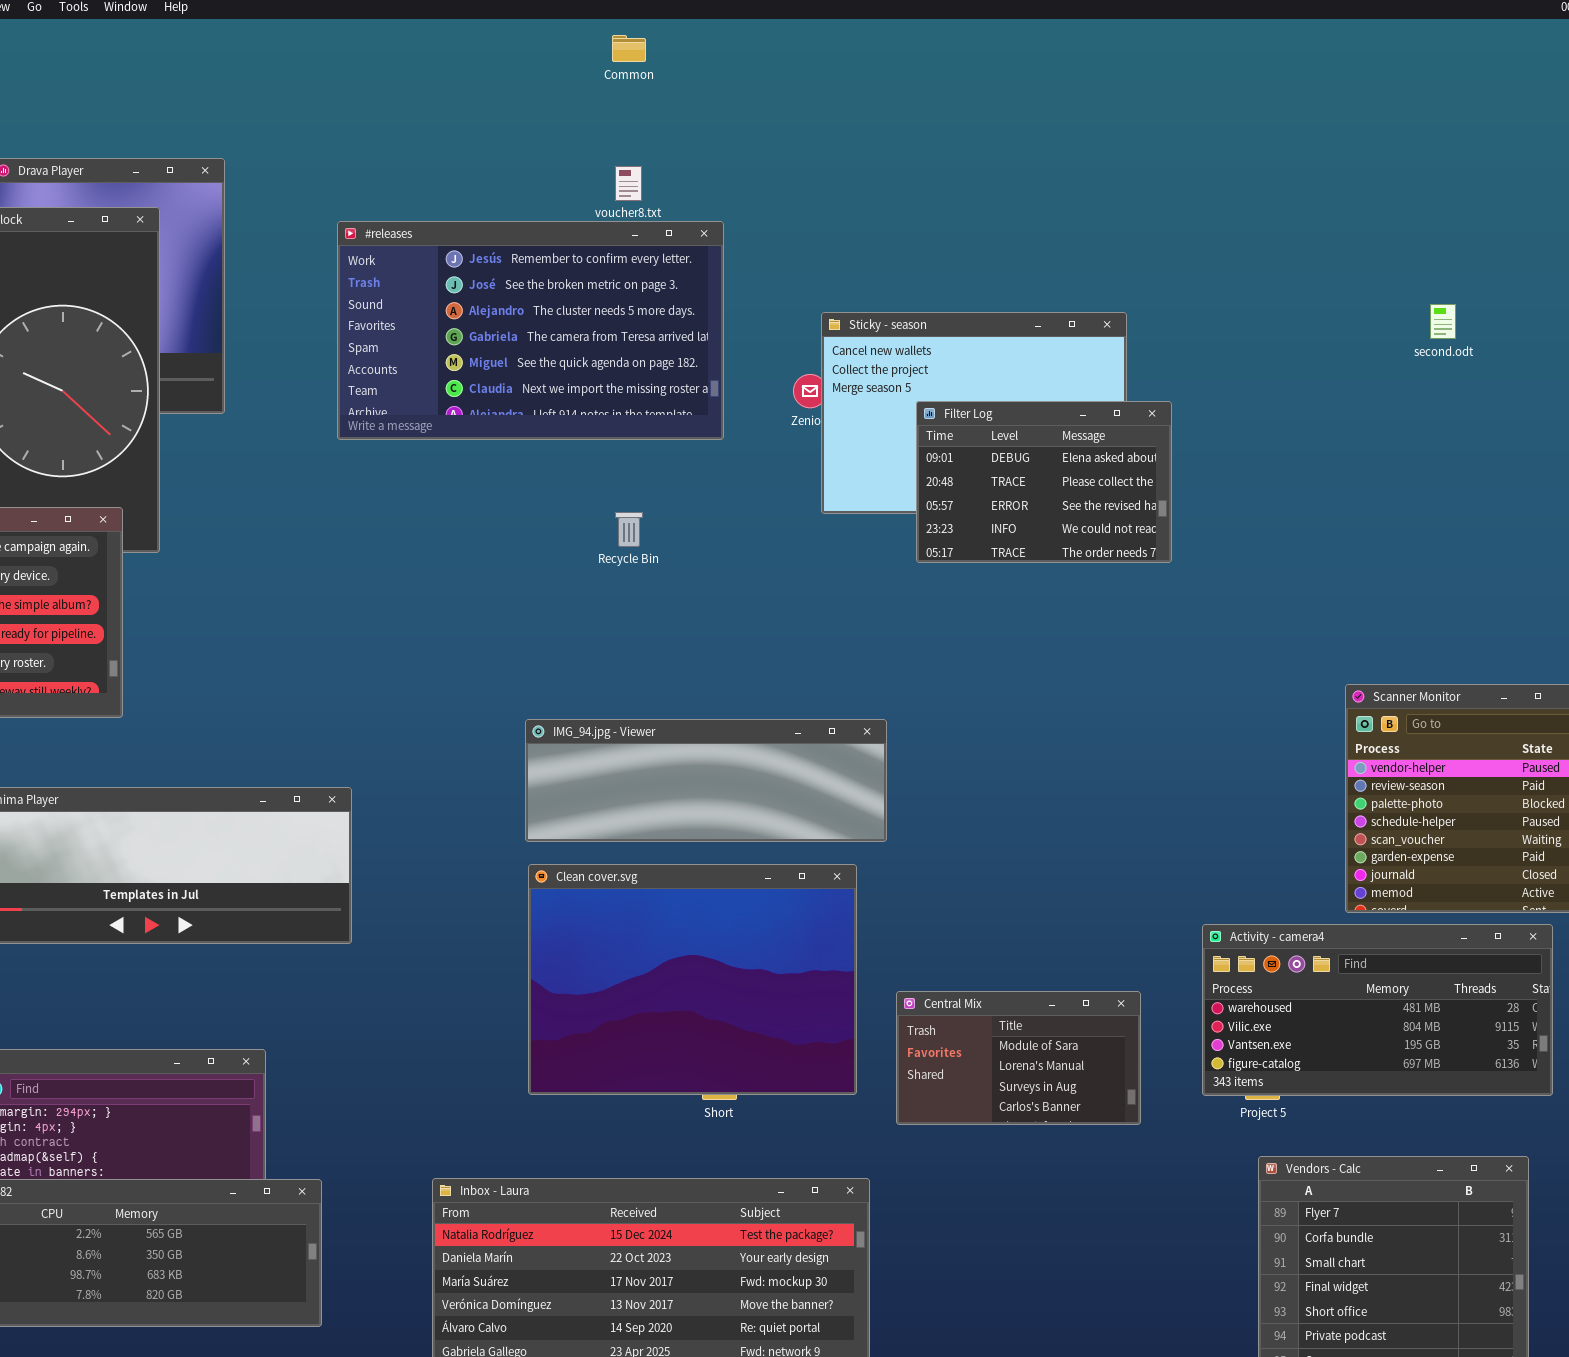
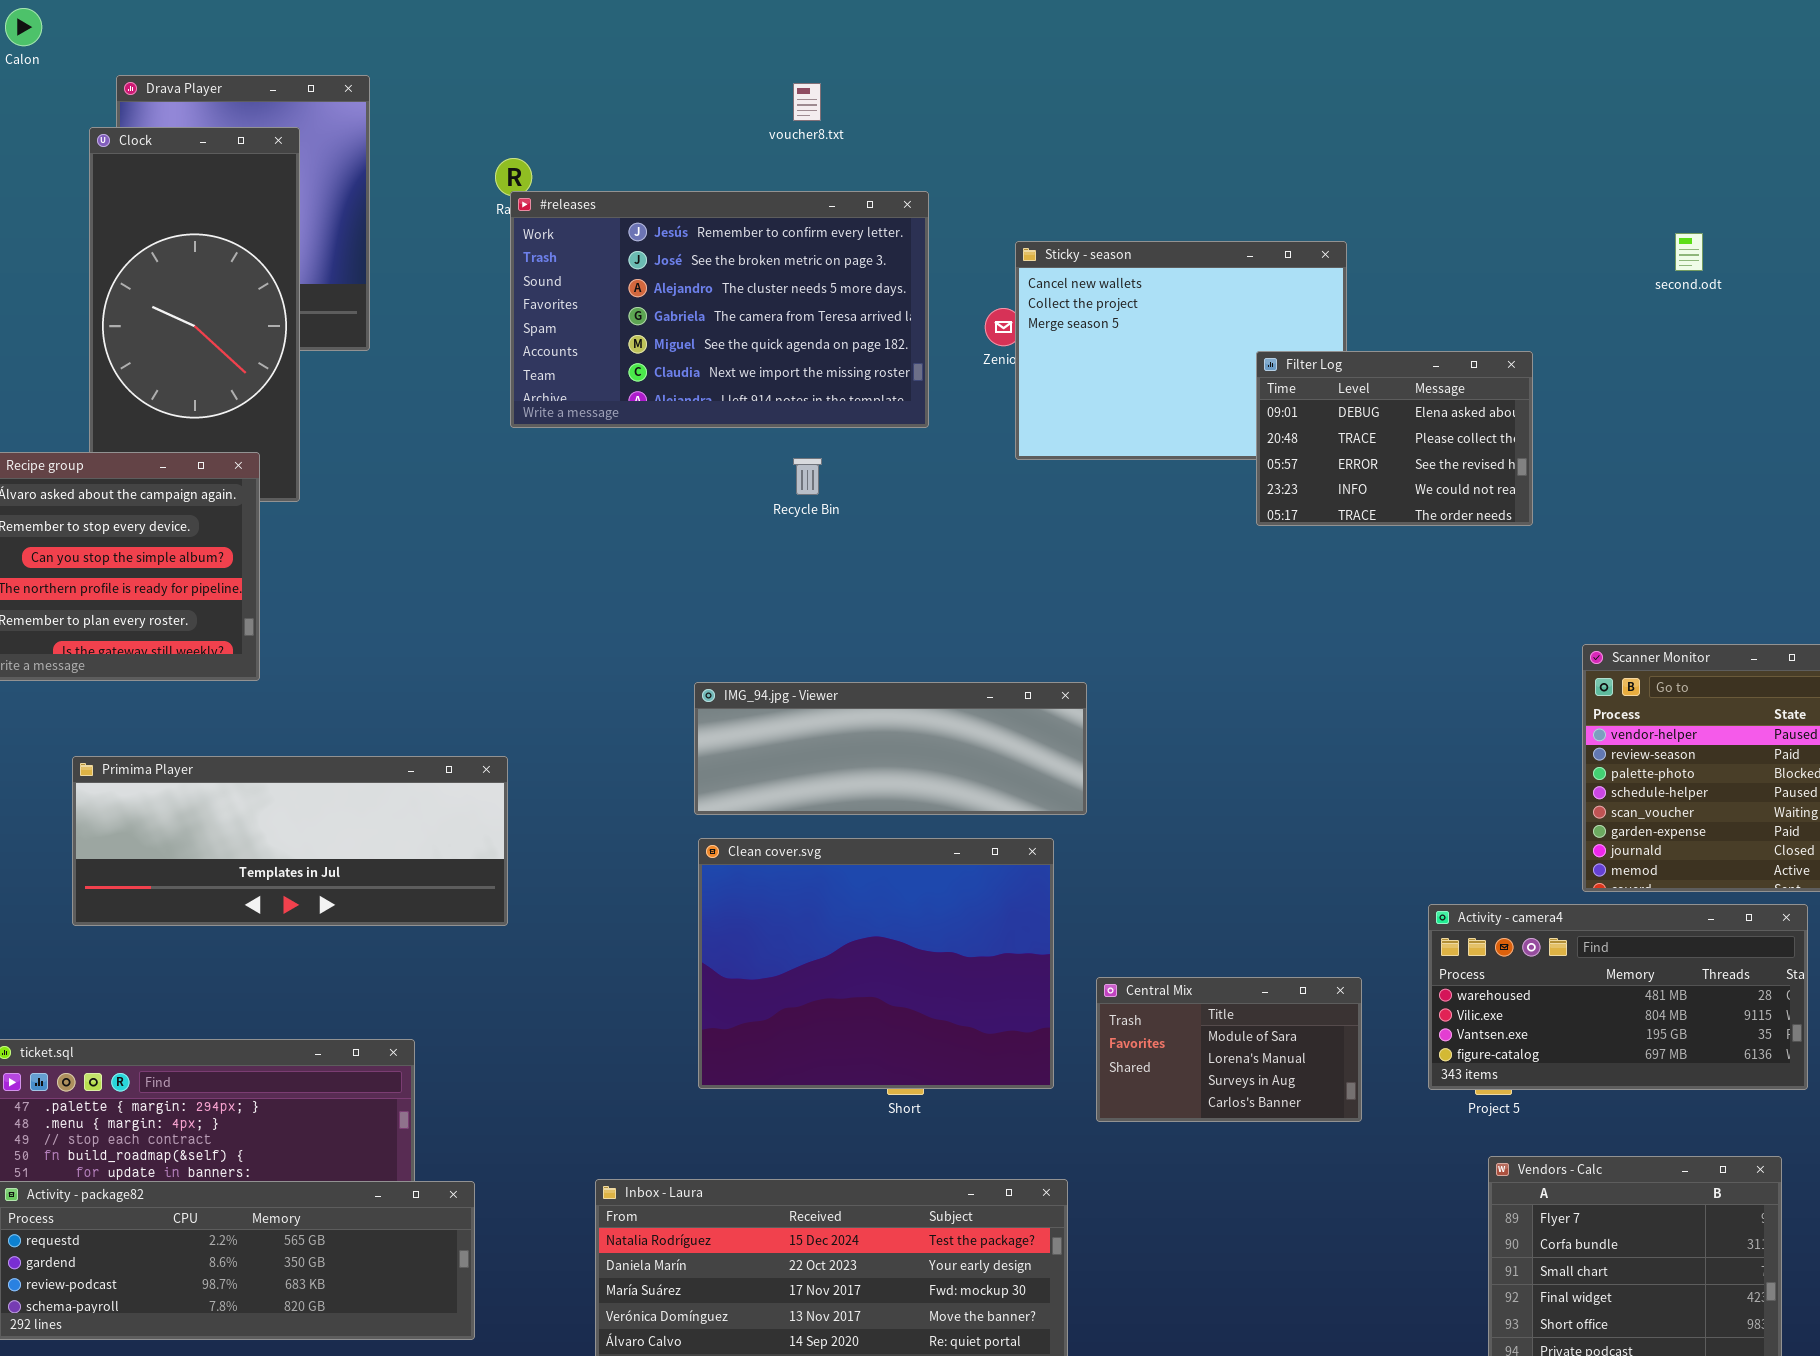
#releases: [337,221,724,440] -> [510,191,929,428], moved
Filter Log: [916,401,1172,563] -> [1256,351,1533,526], moved

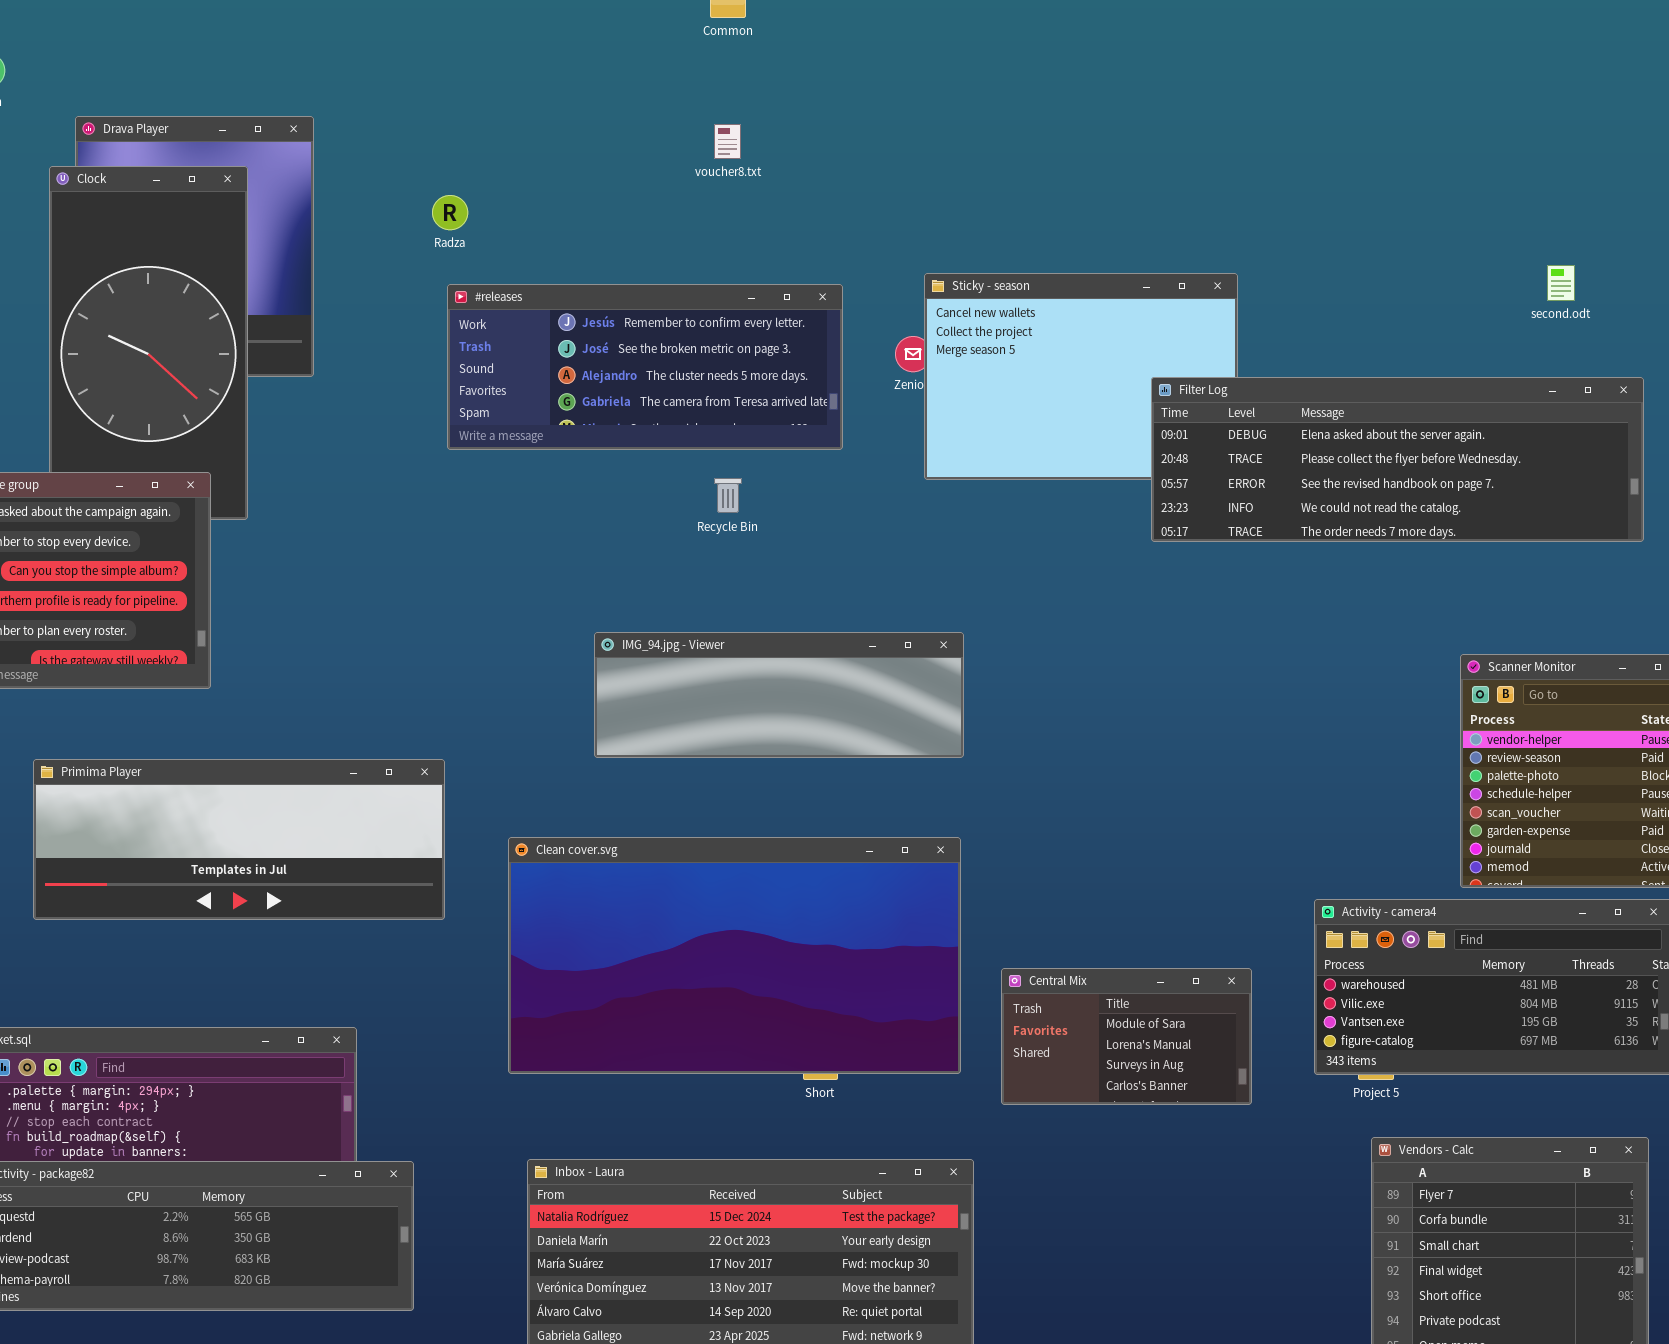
#releases: [510,191,929,428] -> [447,284,843,450], resized
Filter Log: [1256,351,1533,526] -> [1151,377,1644,542], resized
IMG_94.jpg - Viewer: [694,682,1087,815] -> [594,632,964,758], moved
Clean cover.svg: [698,838,1054,1089] -> [508,837,961,1074], resized

